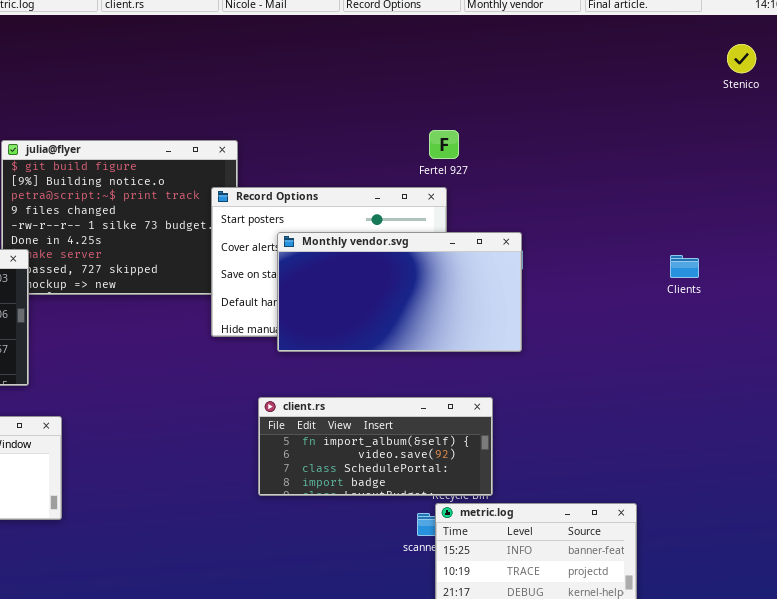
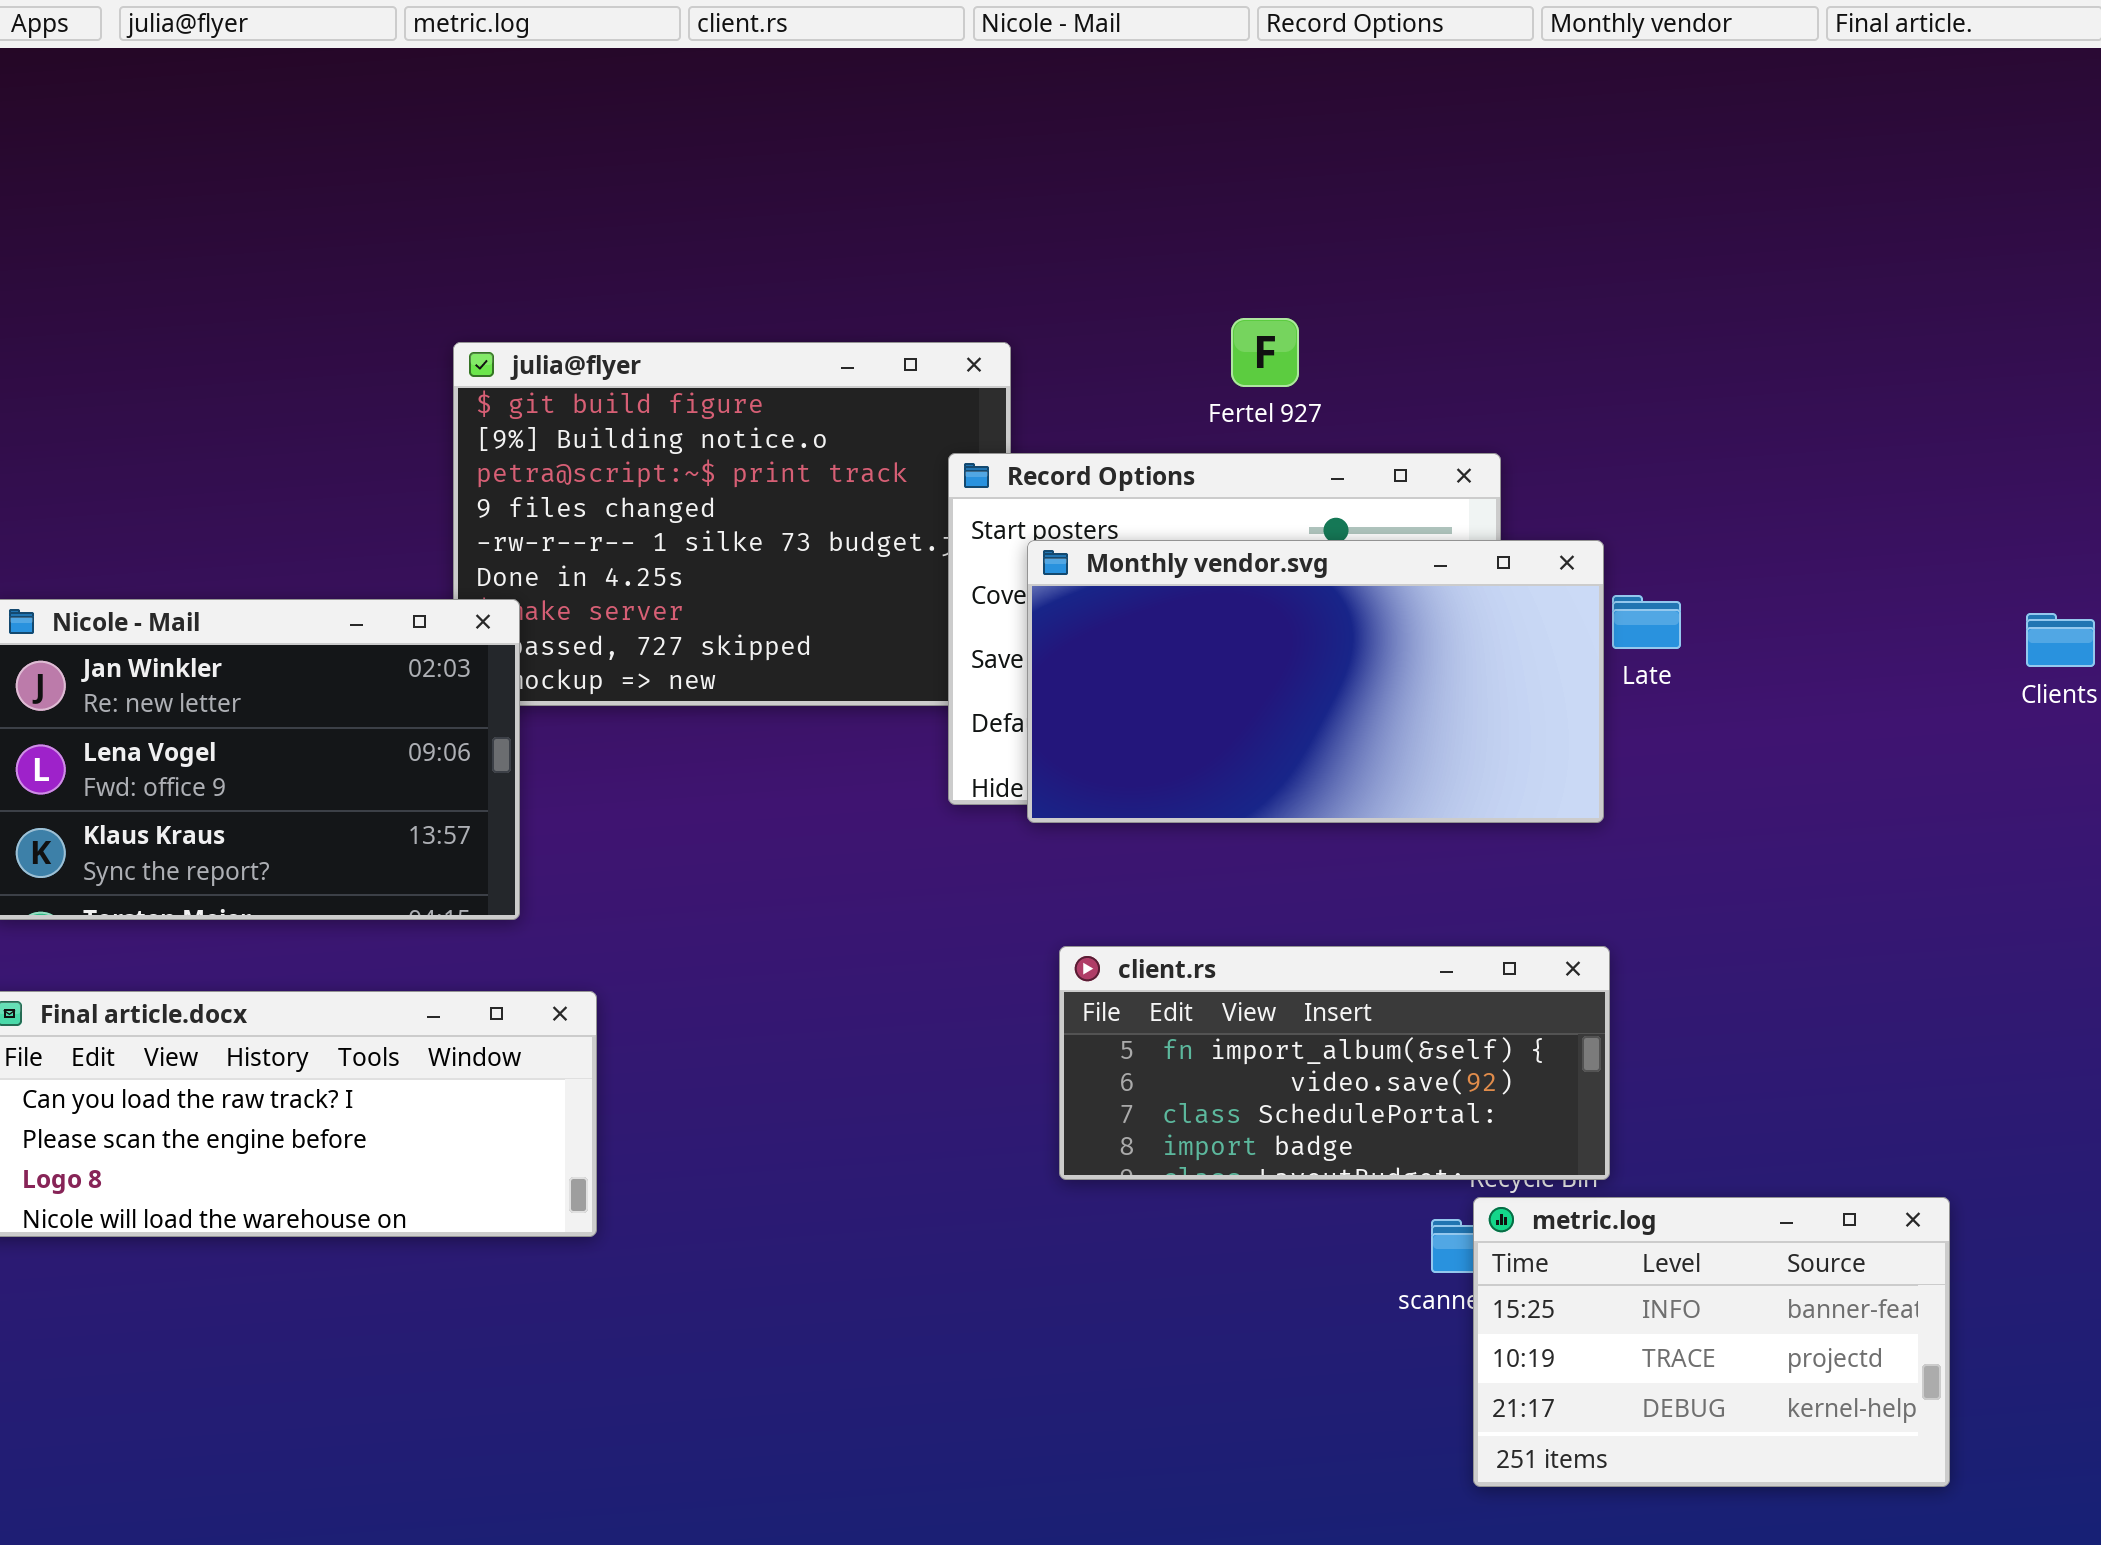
Fertel 927: [429,130,459,159] -> [1231,318,1299,387], moved
Monthly vendor.svg: [277,232,522,352] -> [1027,540,1604,823], moved

